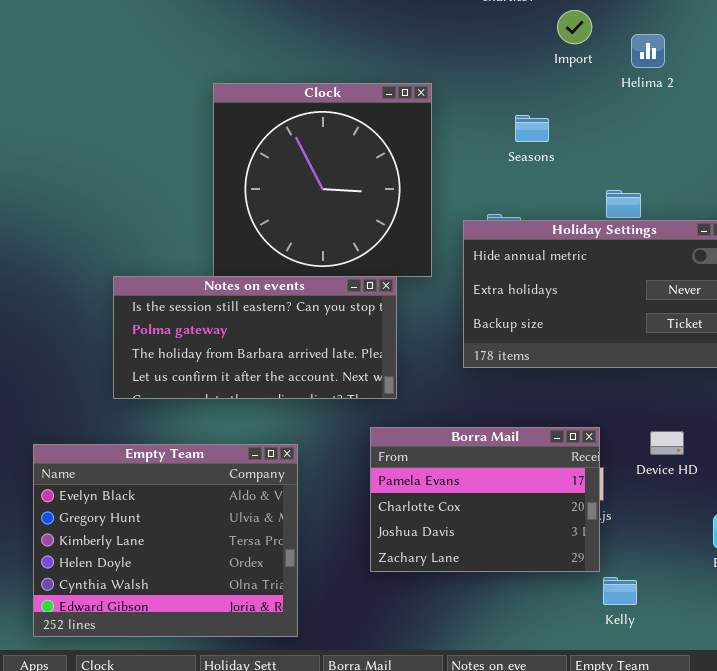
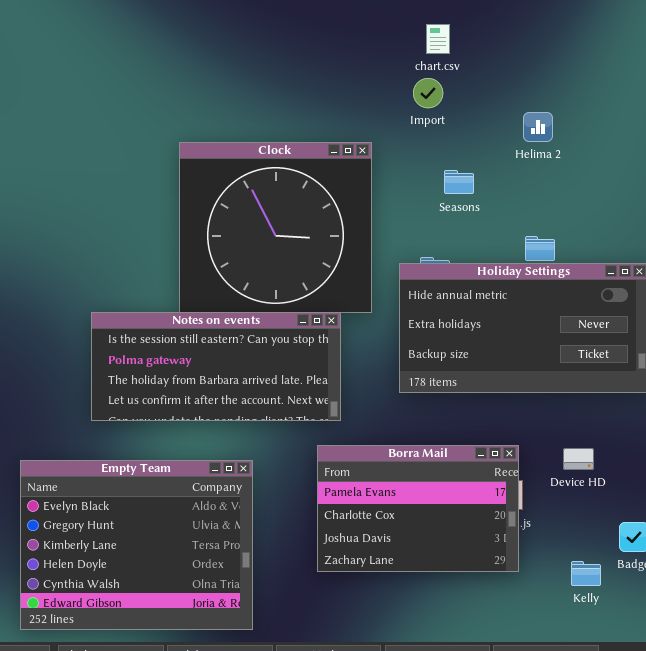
Import: [557,10,592,44] -> [413,78,443,108], moved
Helima 2: [631,34,665,68] -> [523,112,553,142], moved
Kelly: [603,577,637,605] -> [571,561,601,586], moved

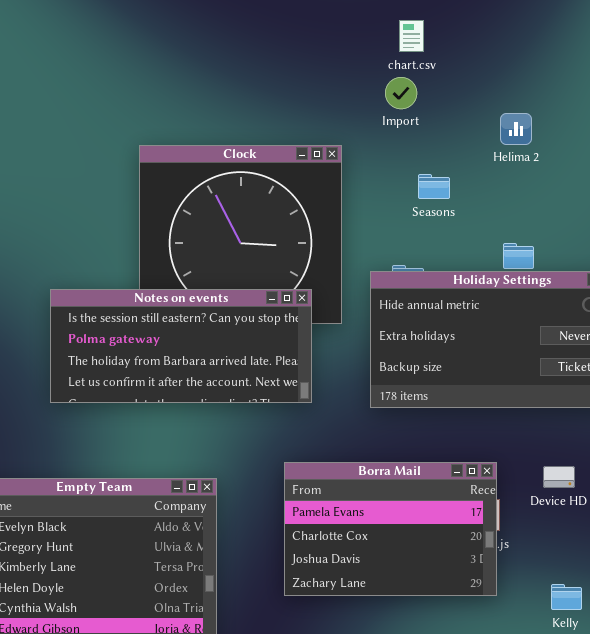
Notes on events: [91,312,341,421] -> [50,289,312,403], moved

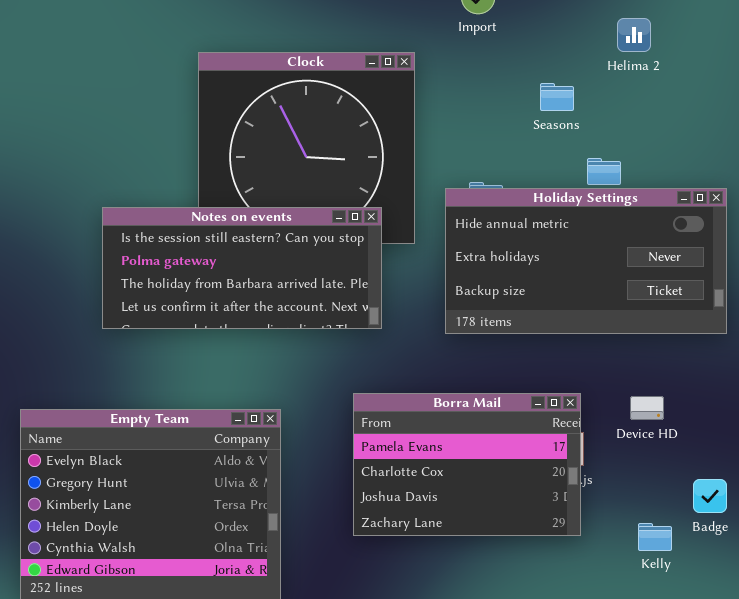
Helima 2: [500,113,532,145] -> [617,18,651,52], moved
Seasons: [418,174,450,199] -> [540,83,574,111], moved

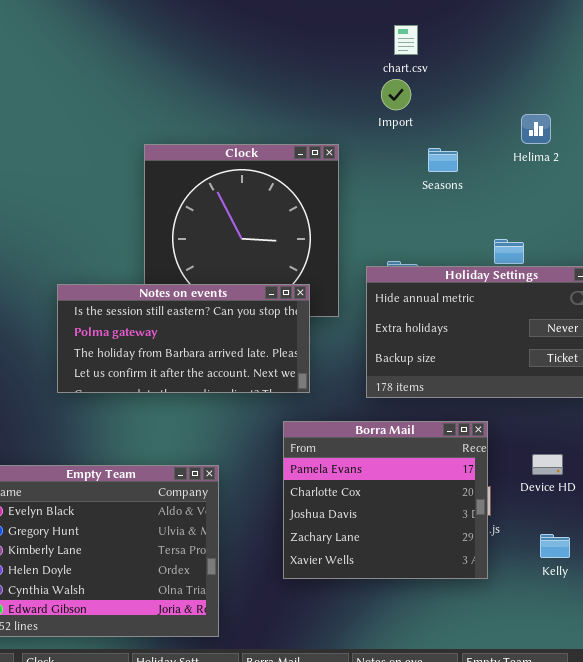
Seasons: [540,83,574,111] -> [428,148,458,172], moved
Borra Mail: [353,393,581,536] -> [283,421,488,579], resized
Kelly: [638,523,672,551] -> [540,534,570,558], moved

